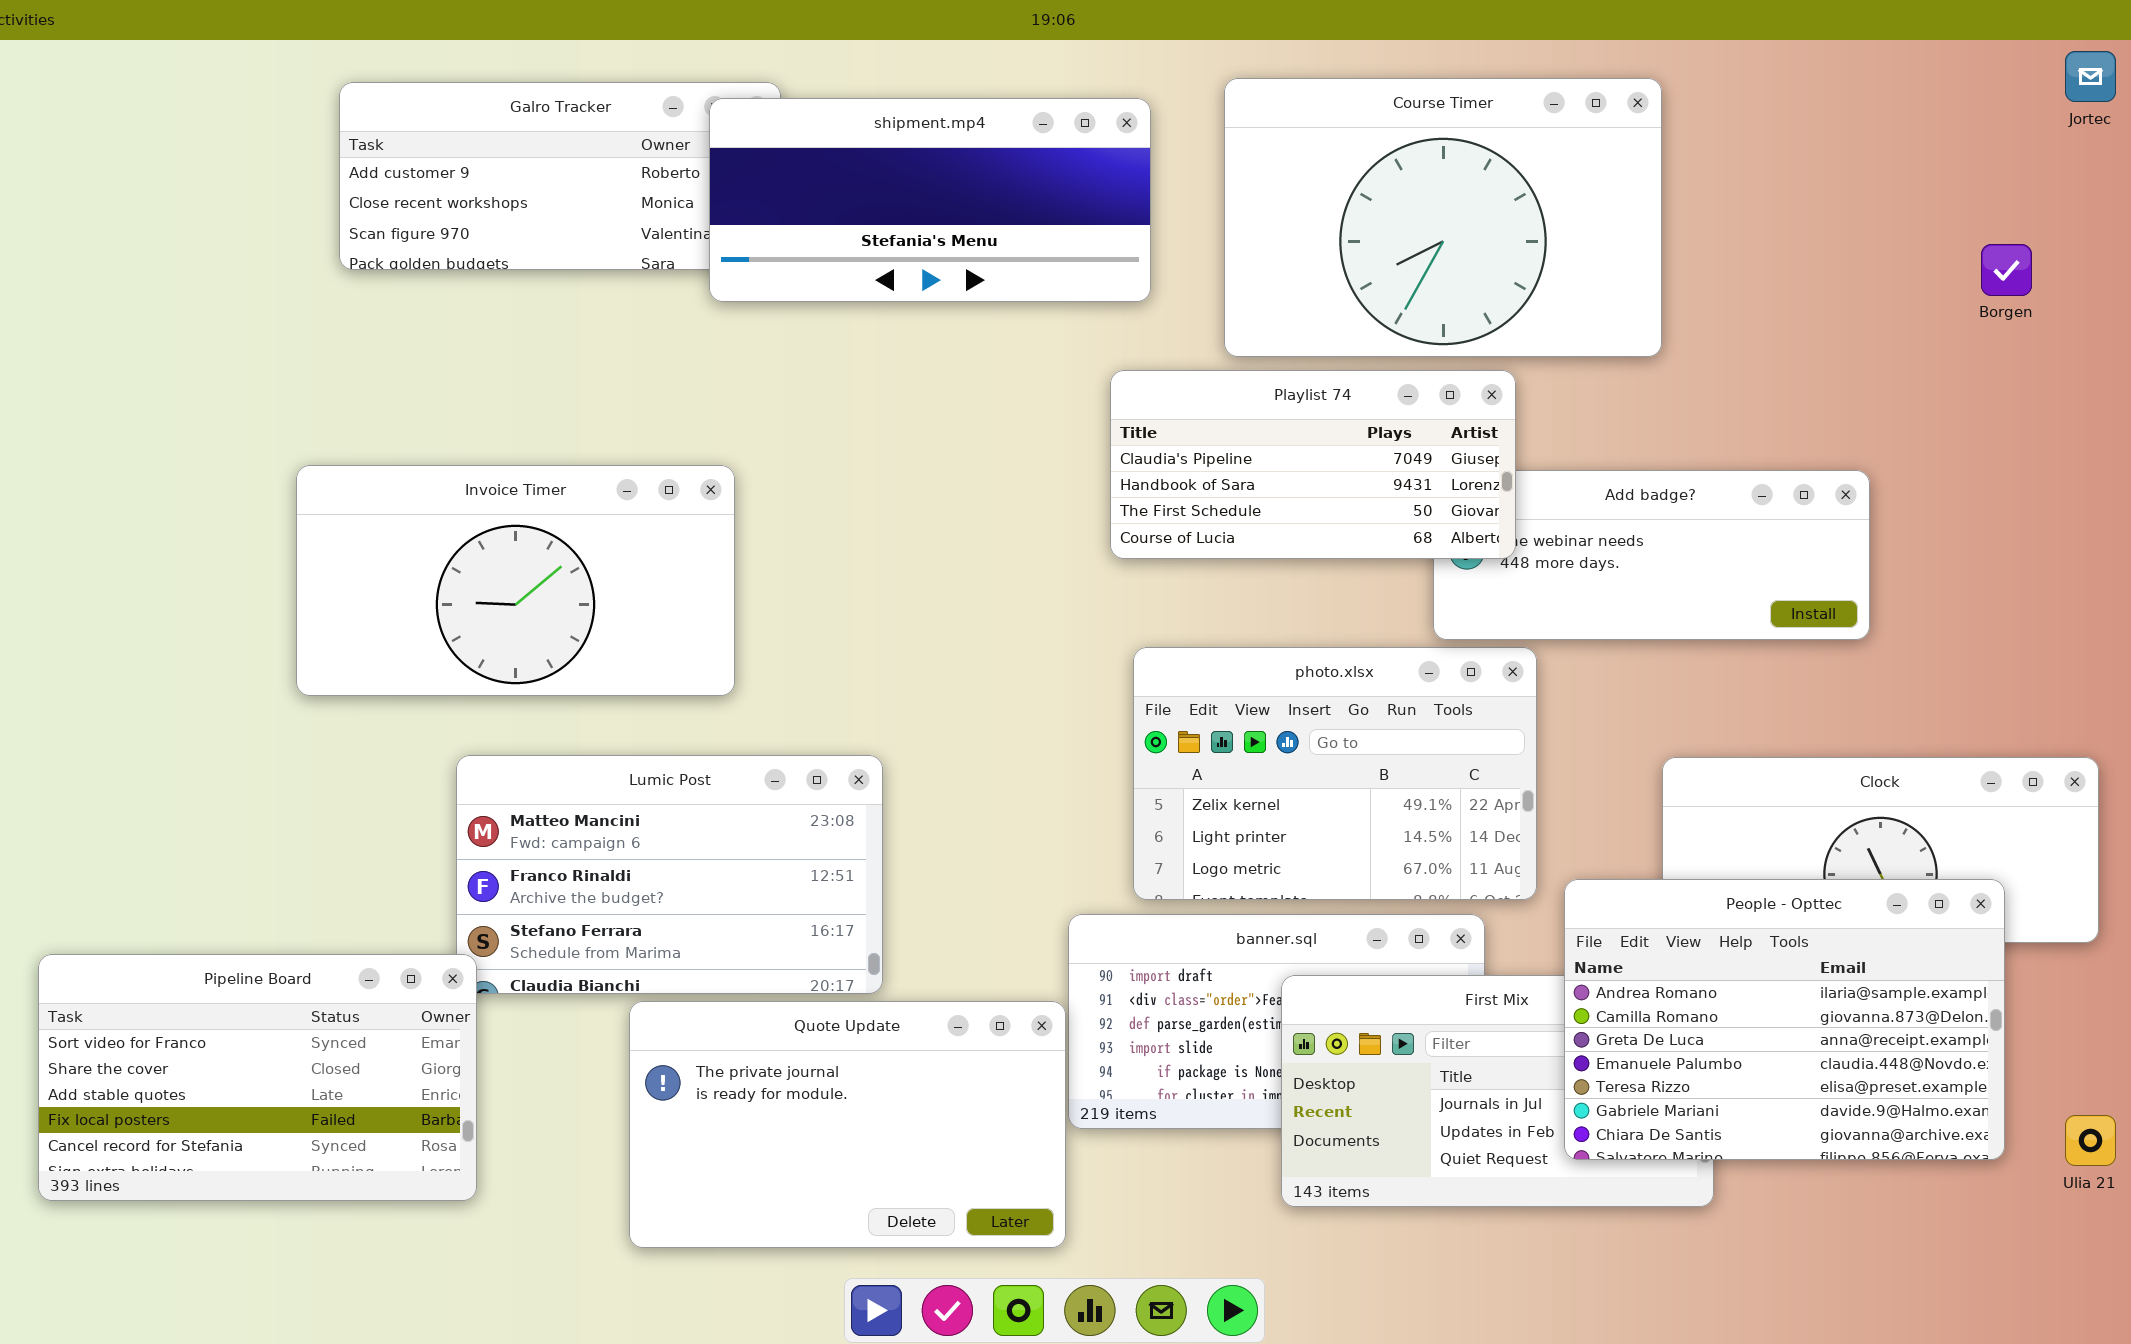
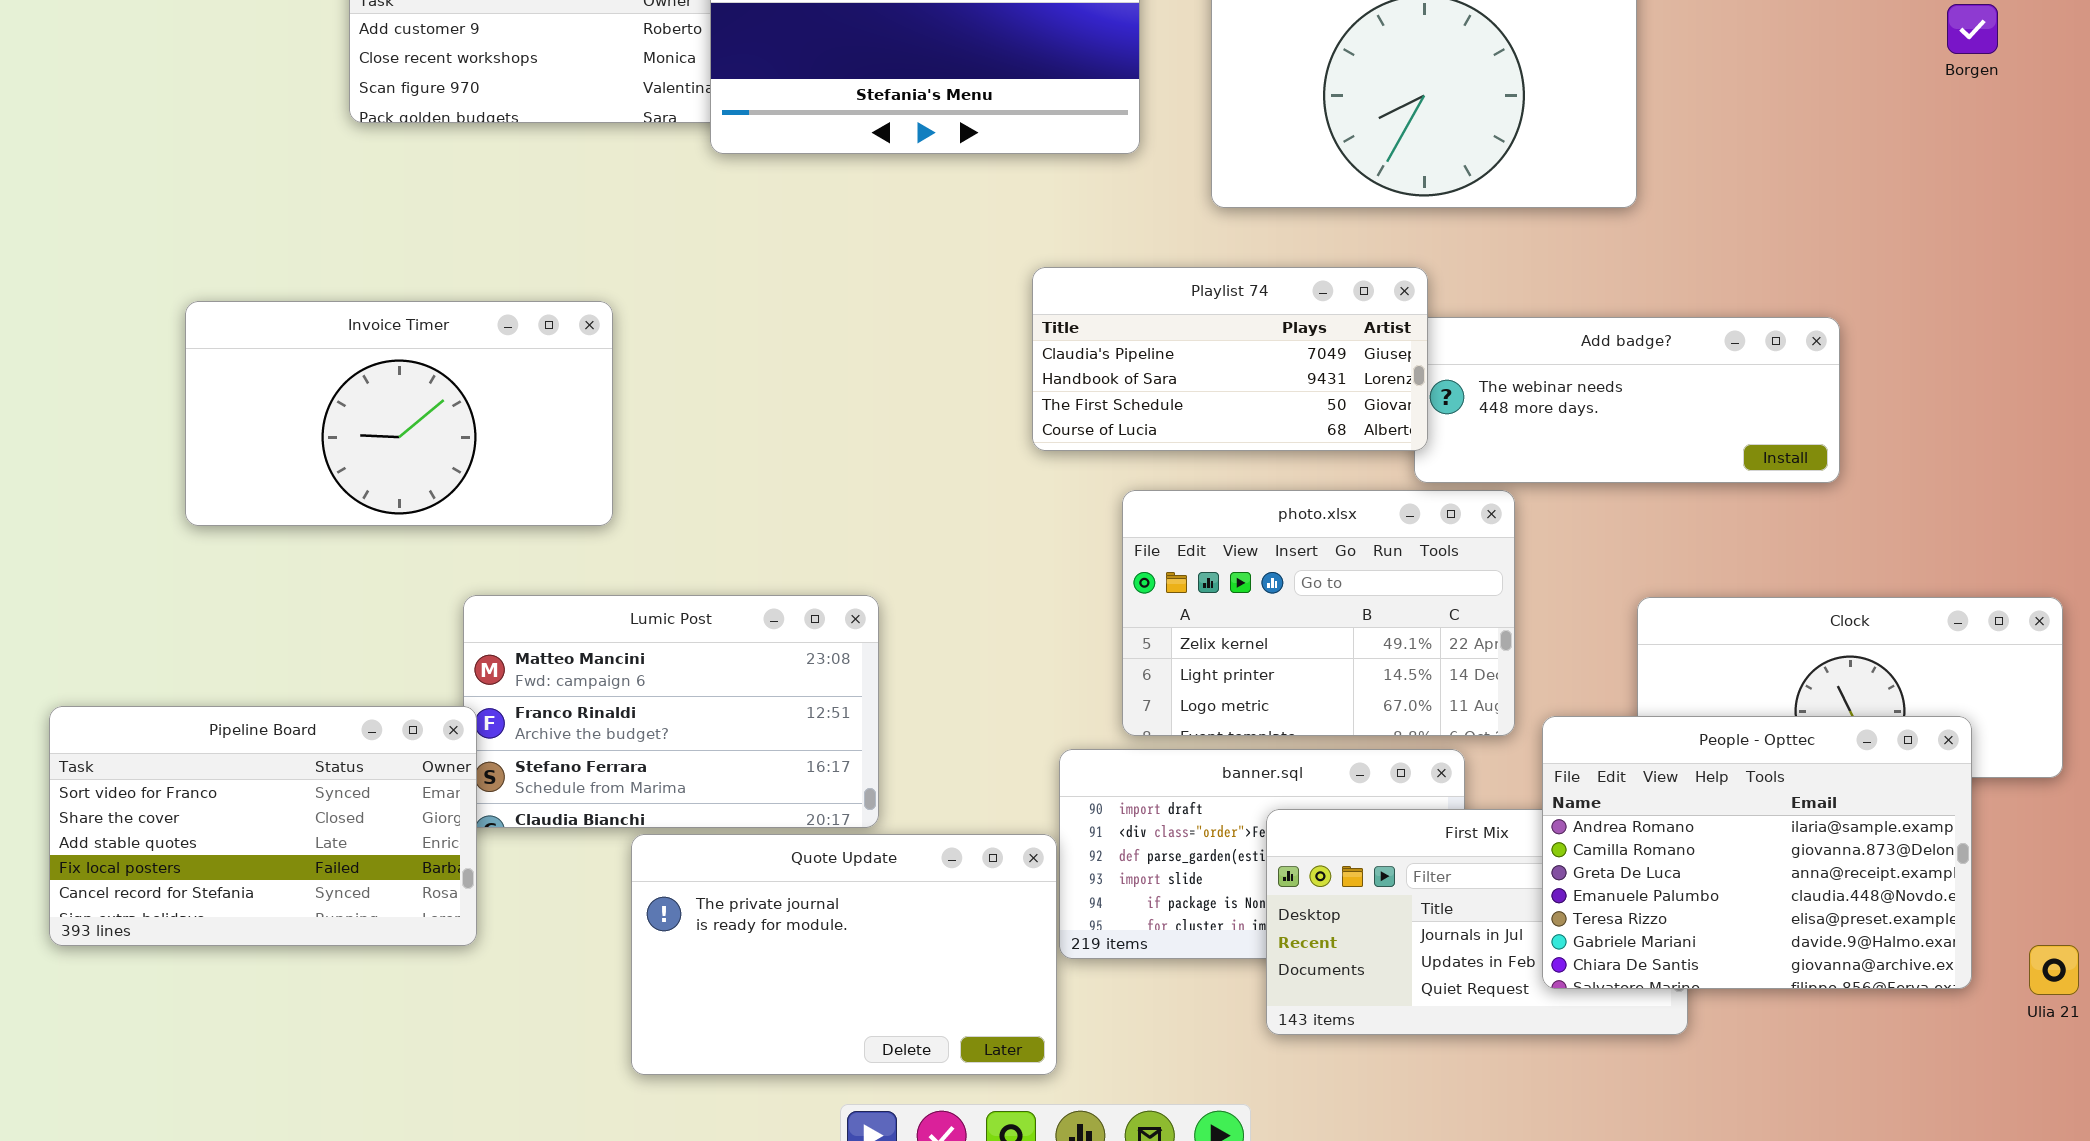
Borgen: [1981,244,2032,296] -> [1947,4,1998,54], moved
Playlist 74: [1110,370,1516,559] -> [1032,267,1428,451], moved
Invoice Timer: [296,465,735,696] -> [185,301,613,526], moved
Pipeline Board: [38,954,477,1201] -> [49,706,477,946], moved

